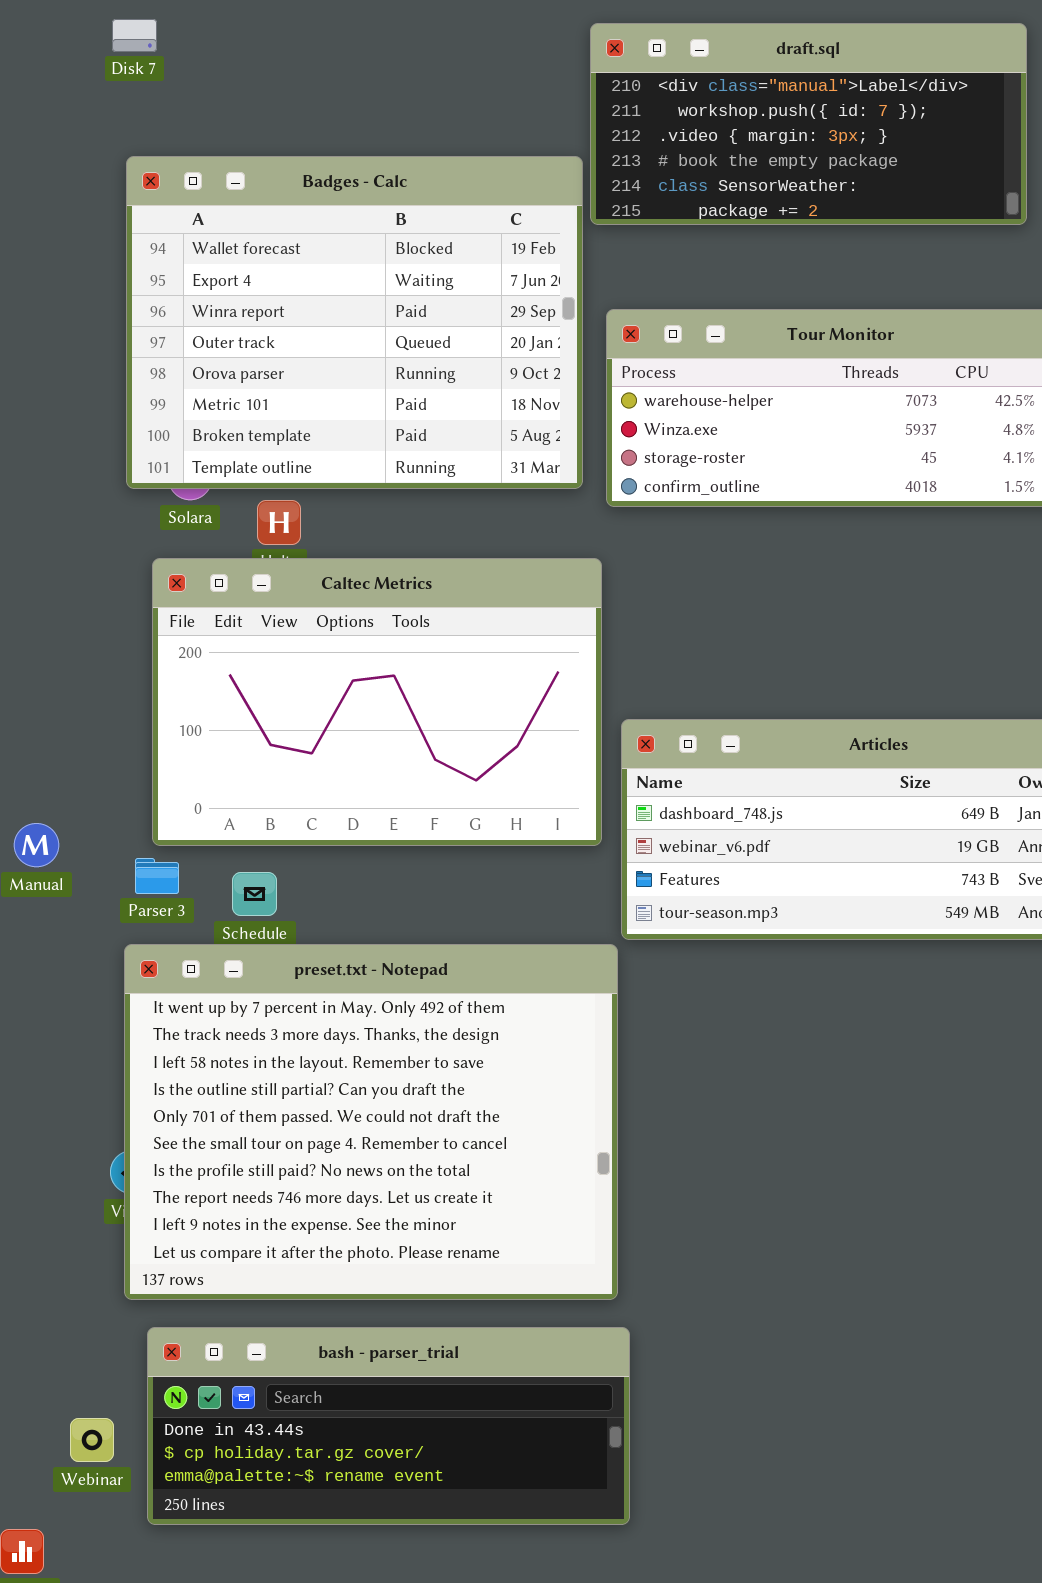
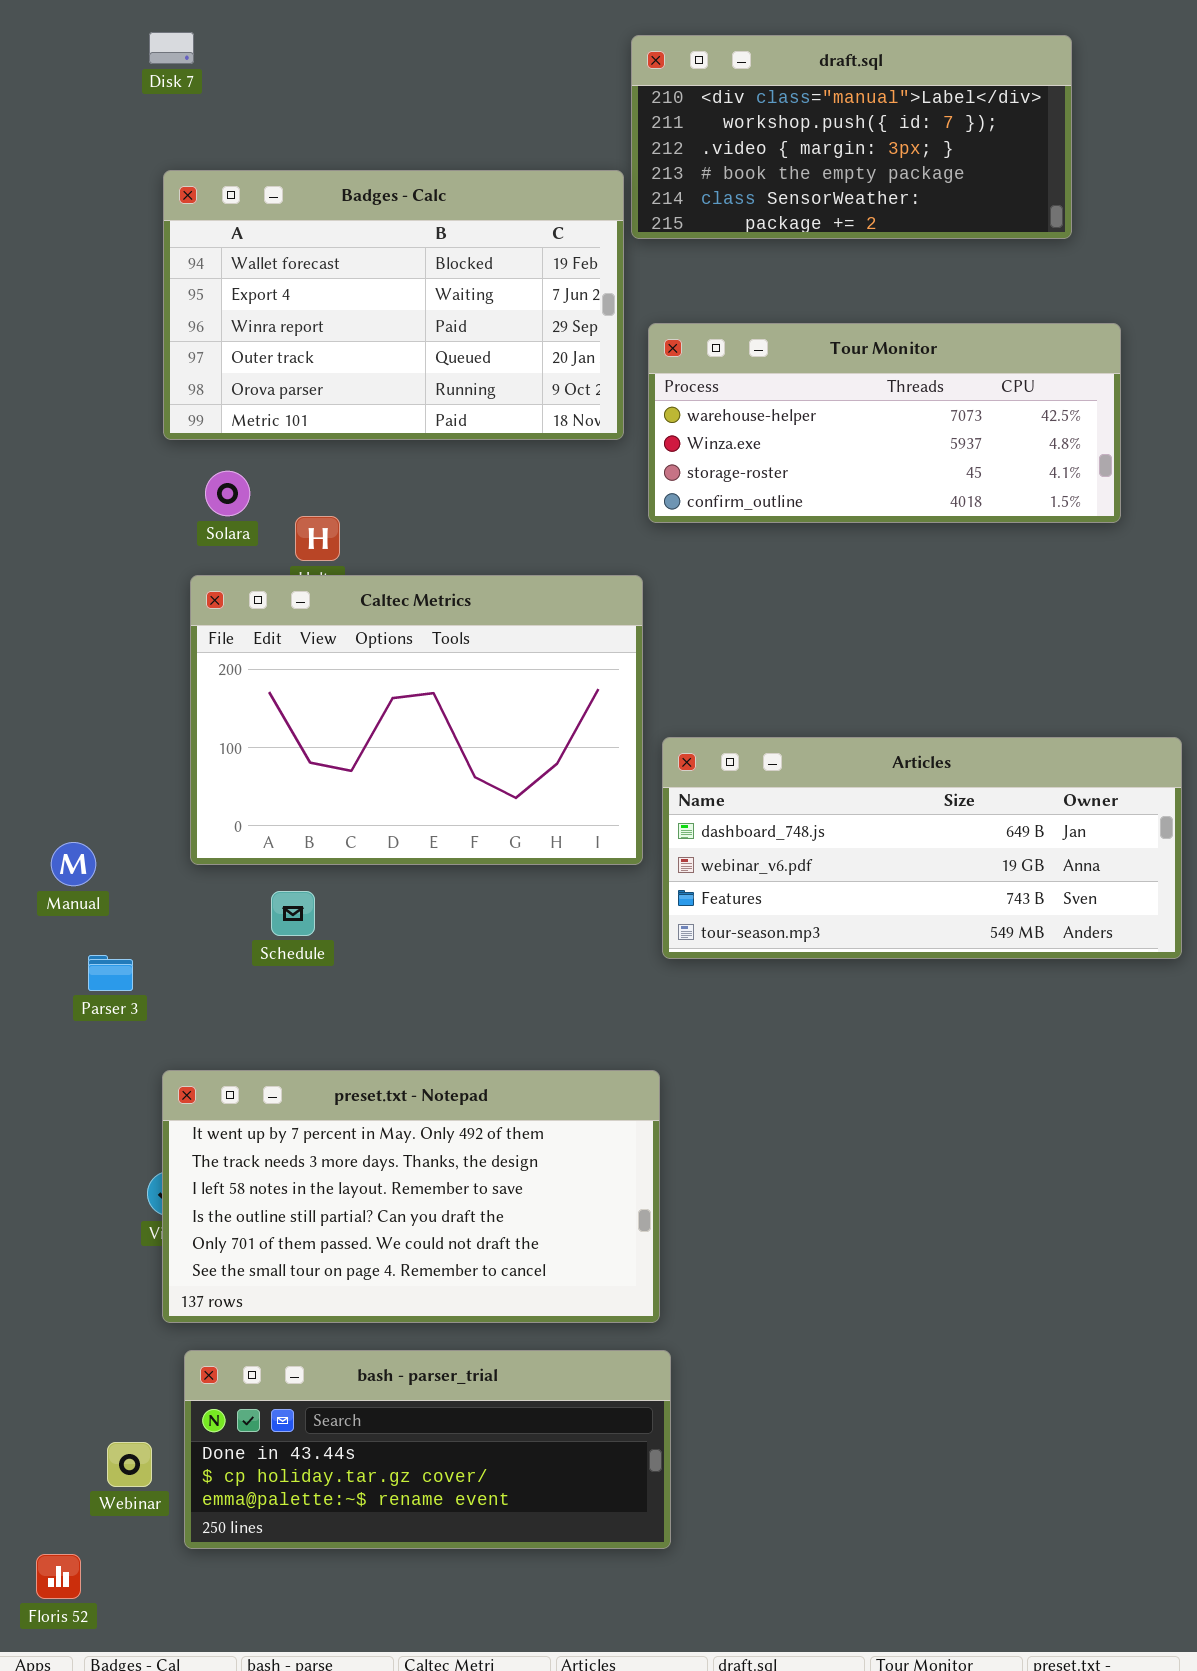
Badges - Calc: [126,156,583,489] -> [163,170,624,440], resized
Parser 3: [135,858,179,894] -> [88,955,133,991], moved
preset.txt - Notepad: [124,944,618,1300] -> [162,1070,660,1323], resized

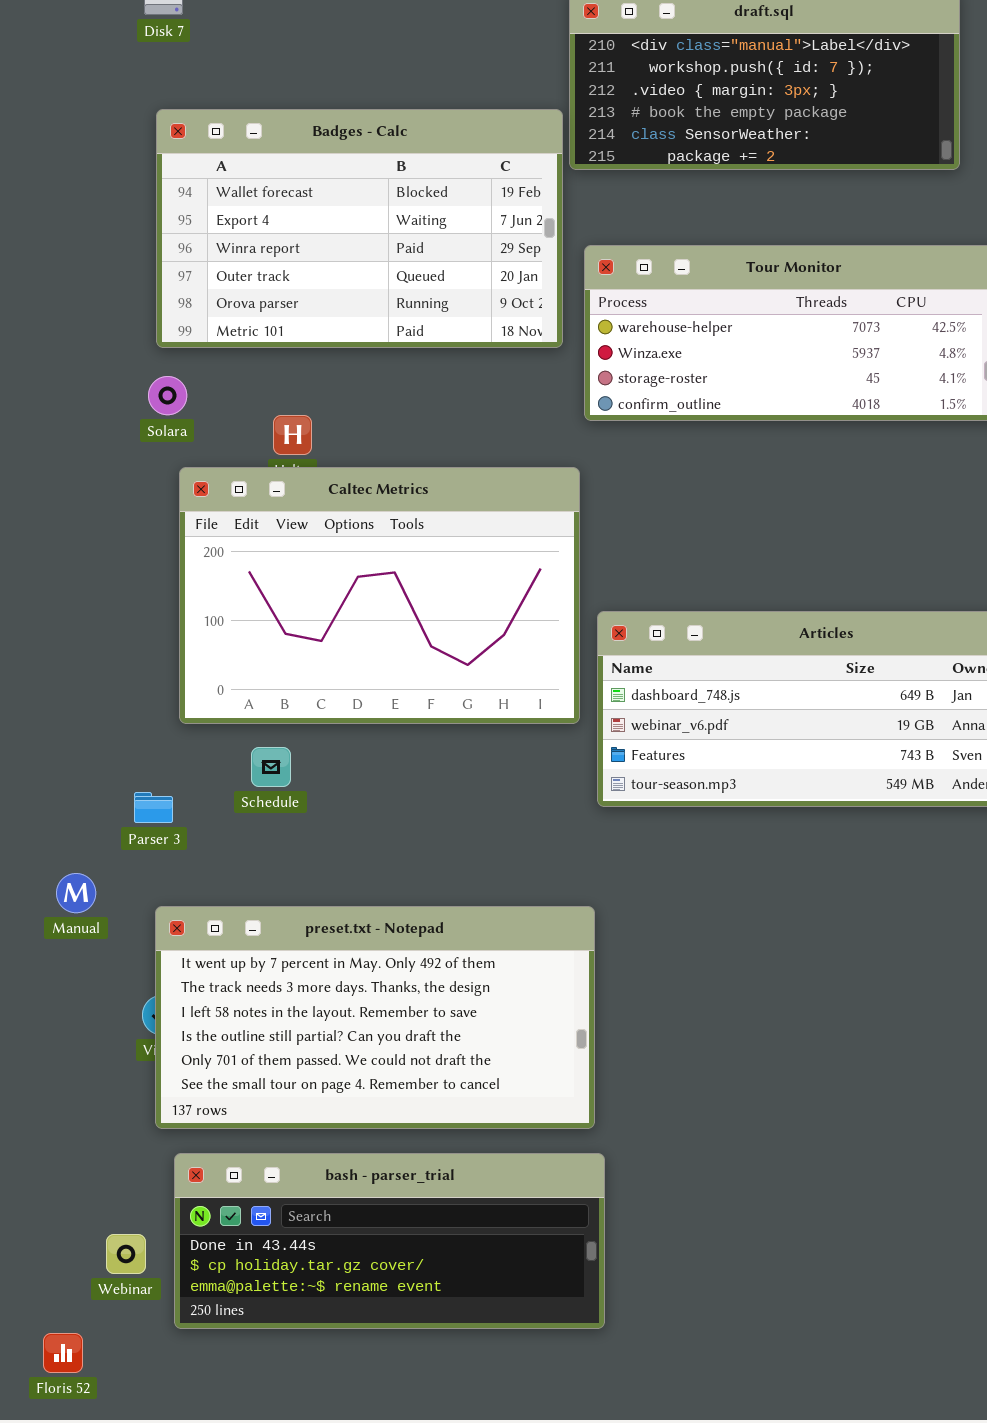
Solara: [205,471,250,516] -> [148,376,187,415], moved
Manual: [51,842,96,886] -> [56,873,96,913], moved
Parser 3: [88,955,133,991] -> [134,792,173,823], moved

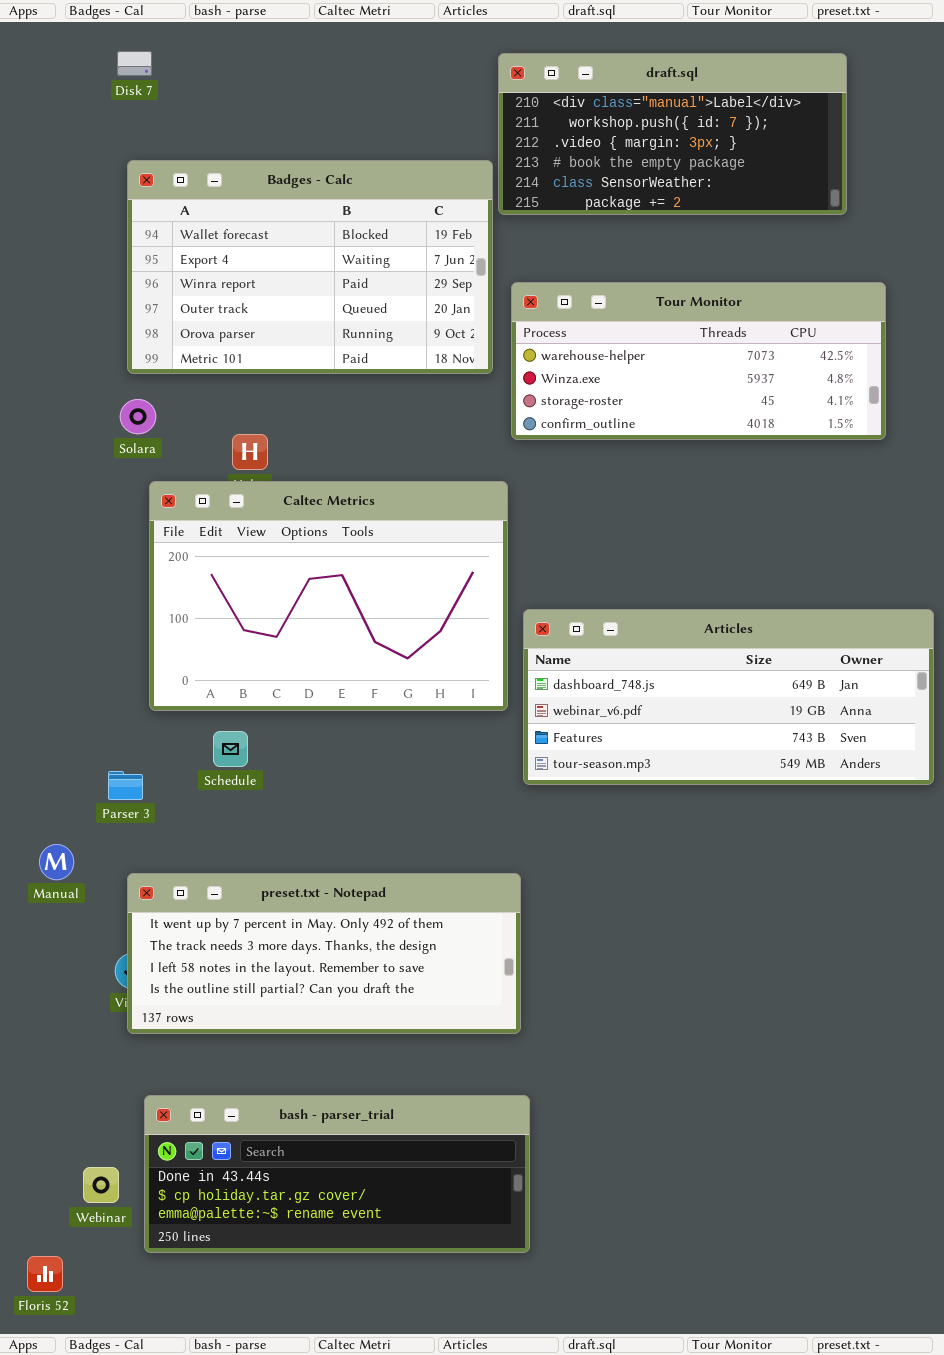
preset.txt - Notepad: [155,906,595,1129] -> [127,873,521,1034], resized

